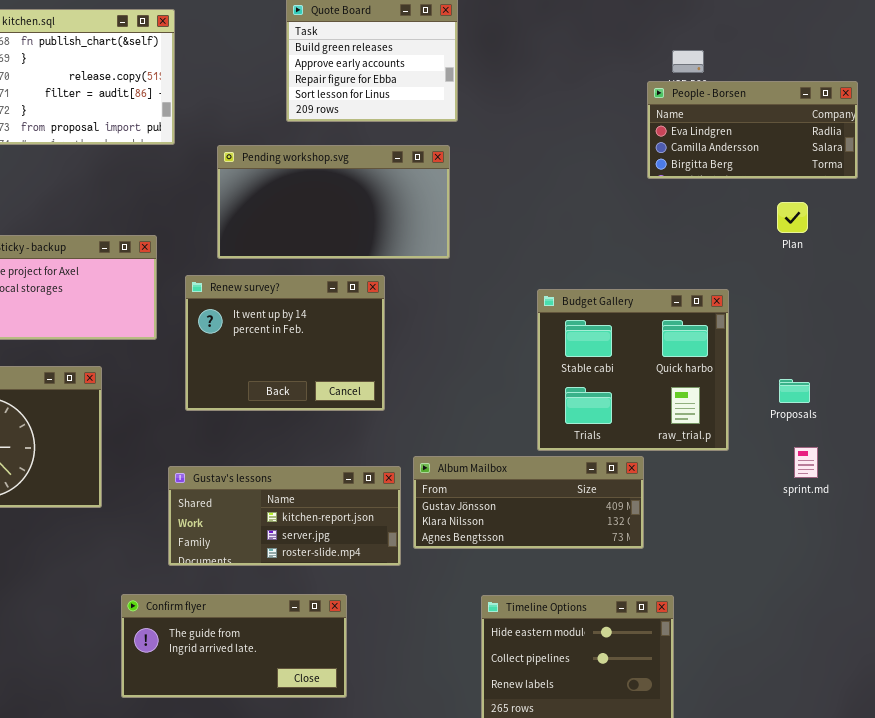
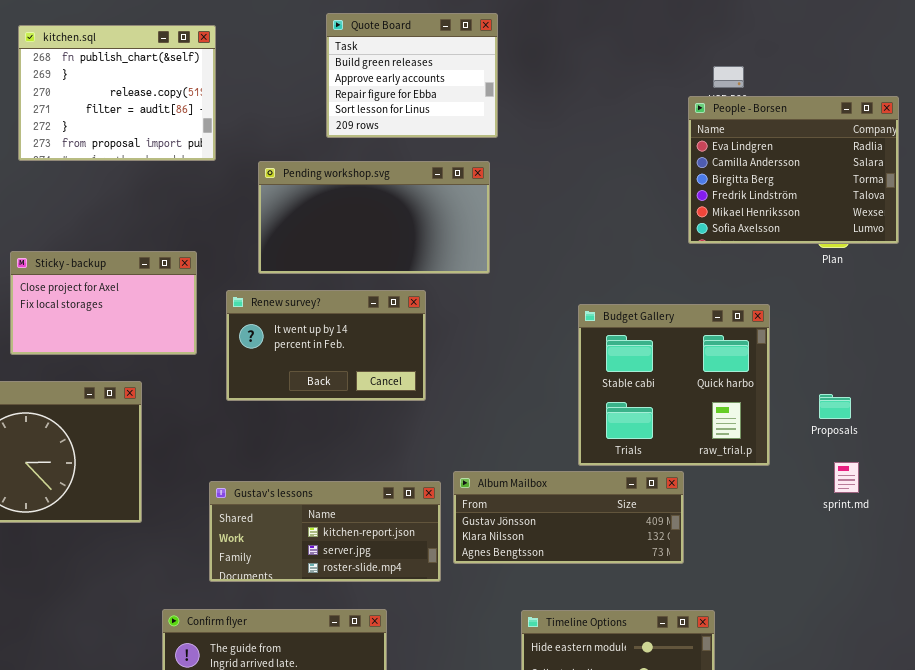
People - Borsen: [647,81,858,179] -> [688,96,899,244], resized
Renew survey?: [185,275,385,411] -> [226,290,426,401], resized

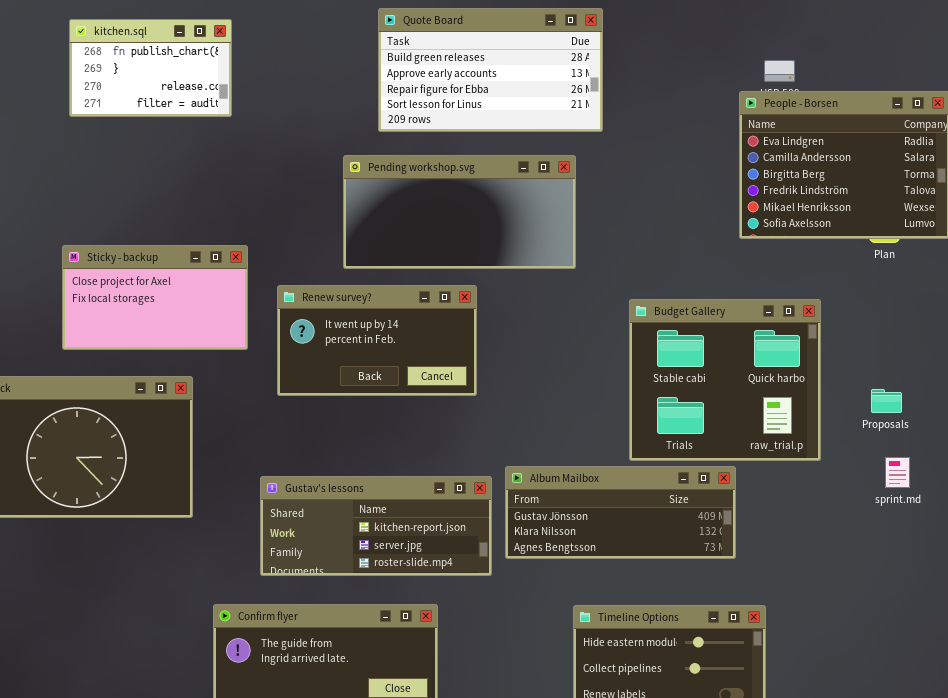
Quote Board: [326,13,498,138] -> [378,8,603,132], resized
kitchen.sql: [18,25,216,161] -> [69,19,232,117], resized
Pending workshop.svg: [258,161,490,274] -> [343,155,576,269], moved

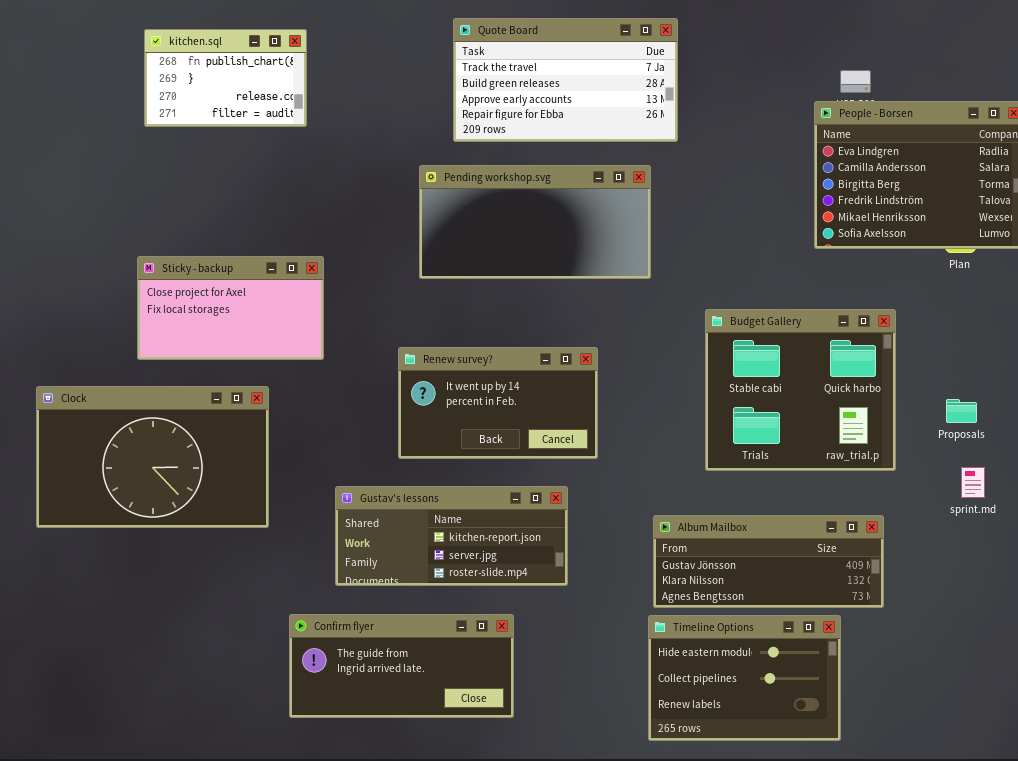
Quote Board: [378,8,603,132] -> [453,18,678,142], scrolled up 1 row
Renew survey?: [277,285,477,396] -> [398,347,598,459], moved
Album Mailbox: [505,466,736,559] -> [653,515,884,608], moved

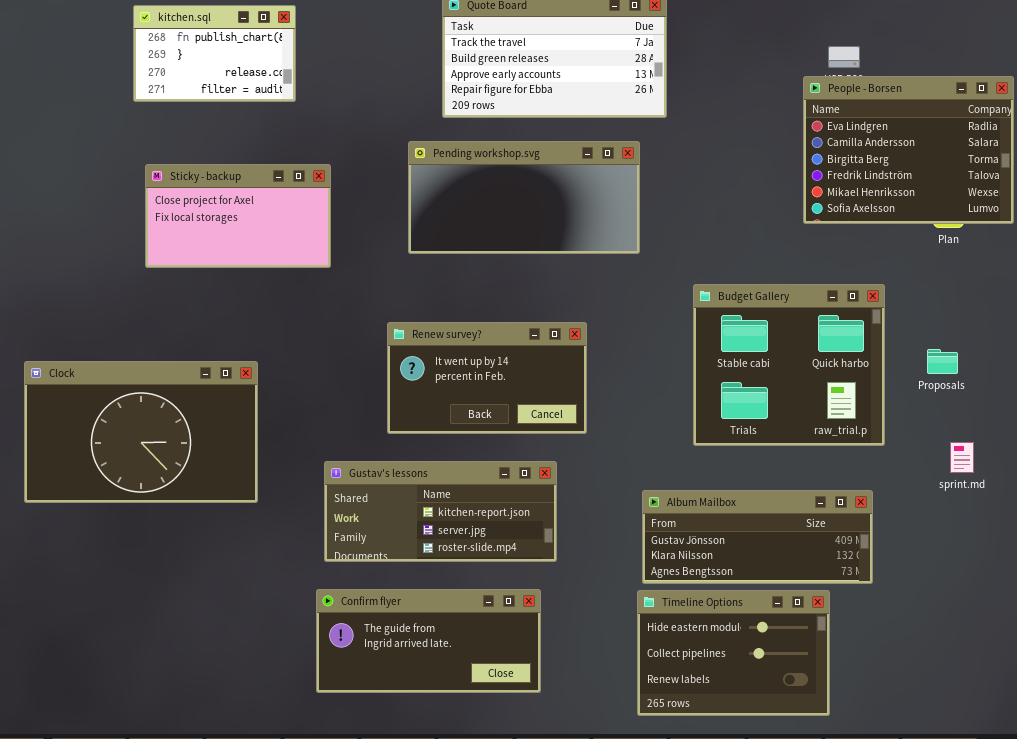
Sticky - backup: [137,256,324,360] -> [145,164,331,268], moved
Proposals: [946,399,977,423] -> [927,349,958,374], moved
Confirm flyer: [289,614,514,718] -> [316,589,541,693], moved

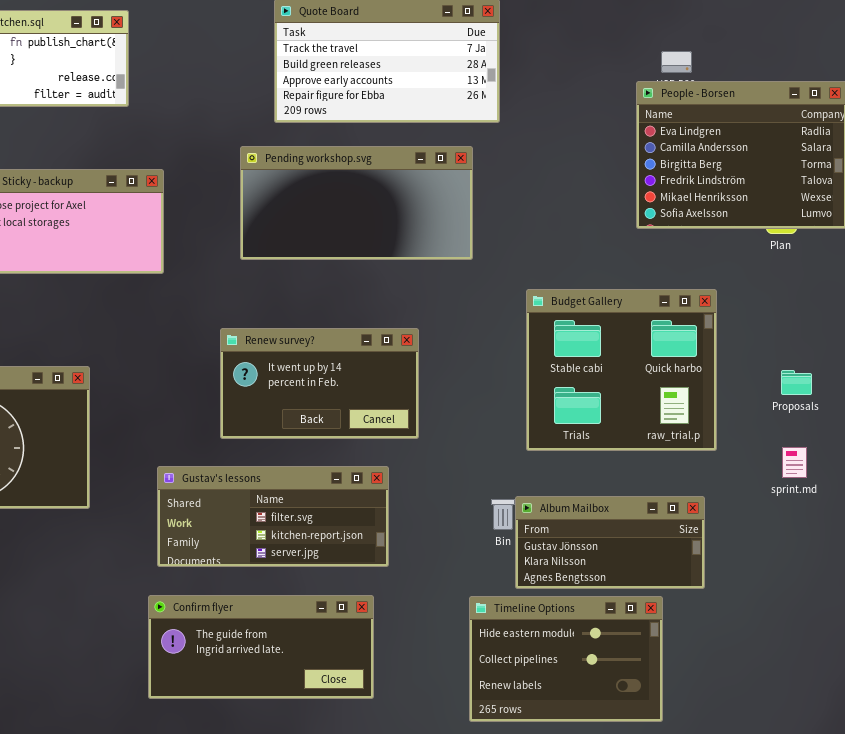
Proposals: [927,349,958,374] -> [781,370,812,395], moved
Gustav's lessons: [324,461,557,562] -> [157,466,389,567], scrolled up 1 row
Album Mailbox: [642,490,873,584] -> [515,496,705,589], resized

